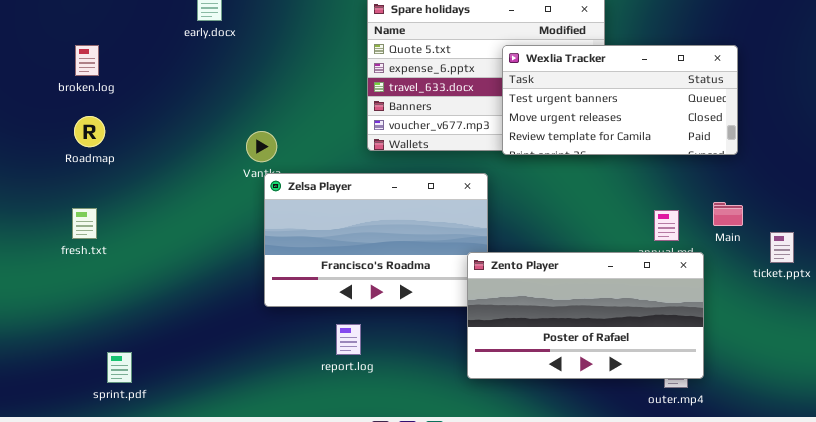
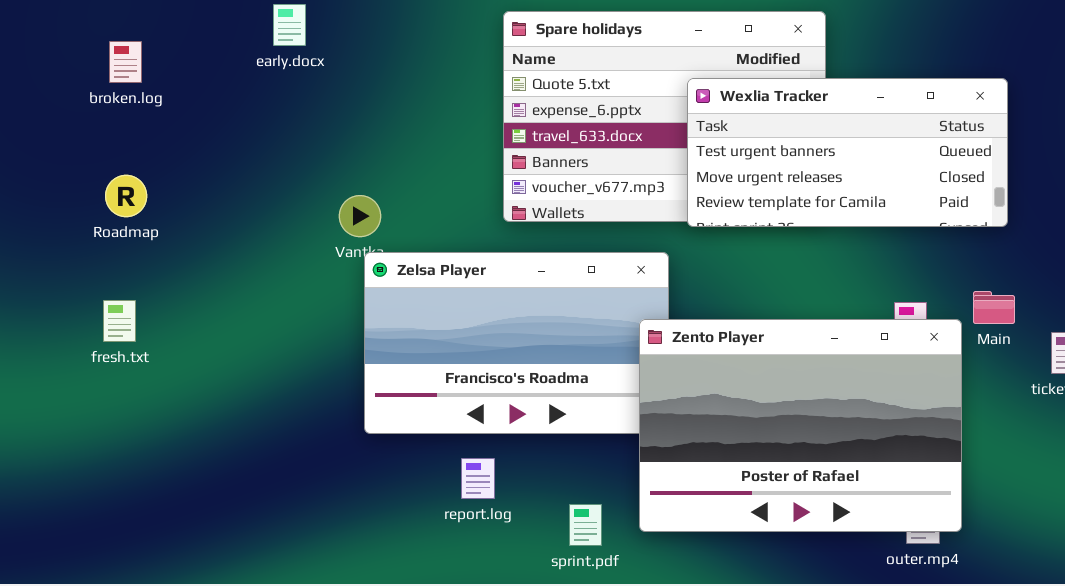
broken.log: [75,45,99,76] -> [109,41,142,83], moved
Zento Player: [467,252,704,379] -> [639,319,962,532], resized
sprint.pdf: [107,352,132,383] -> [569,504,602,546], moved

